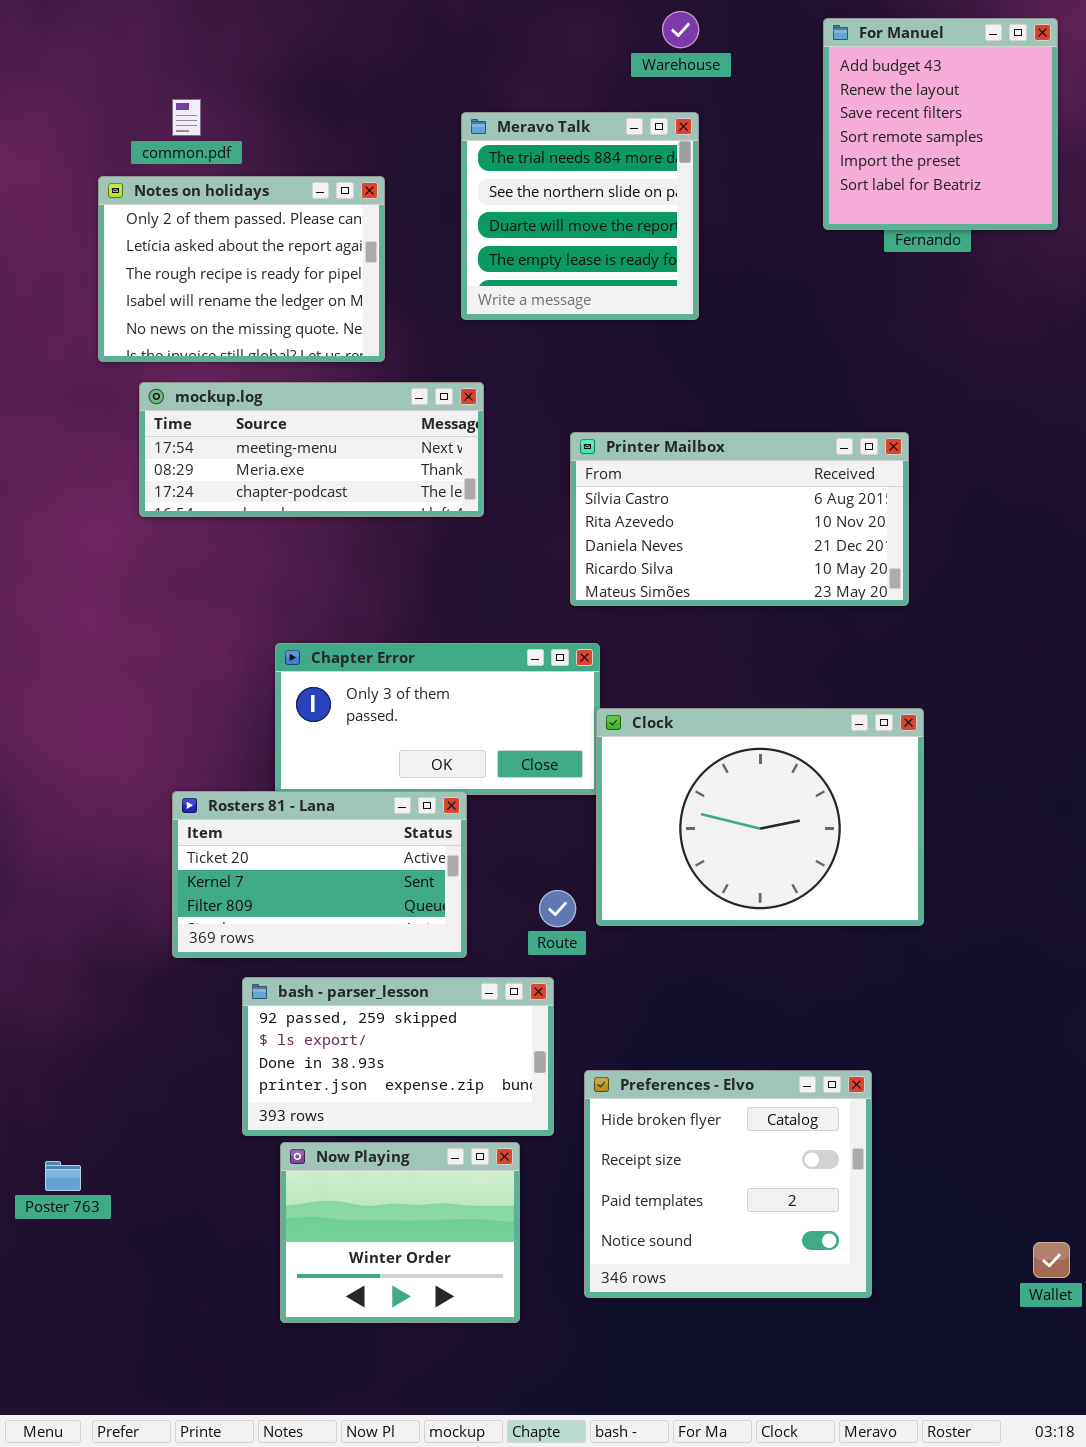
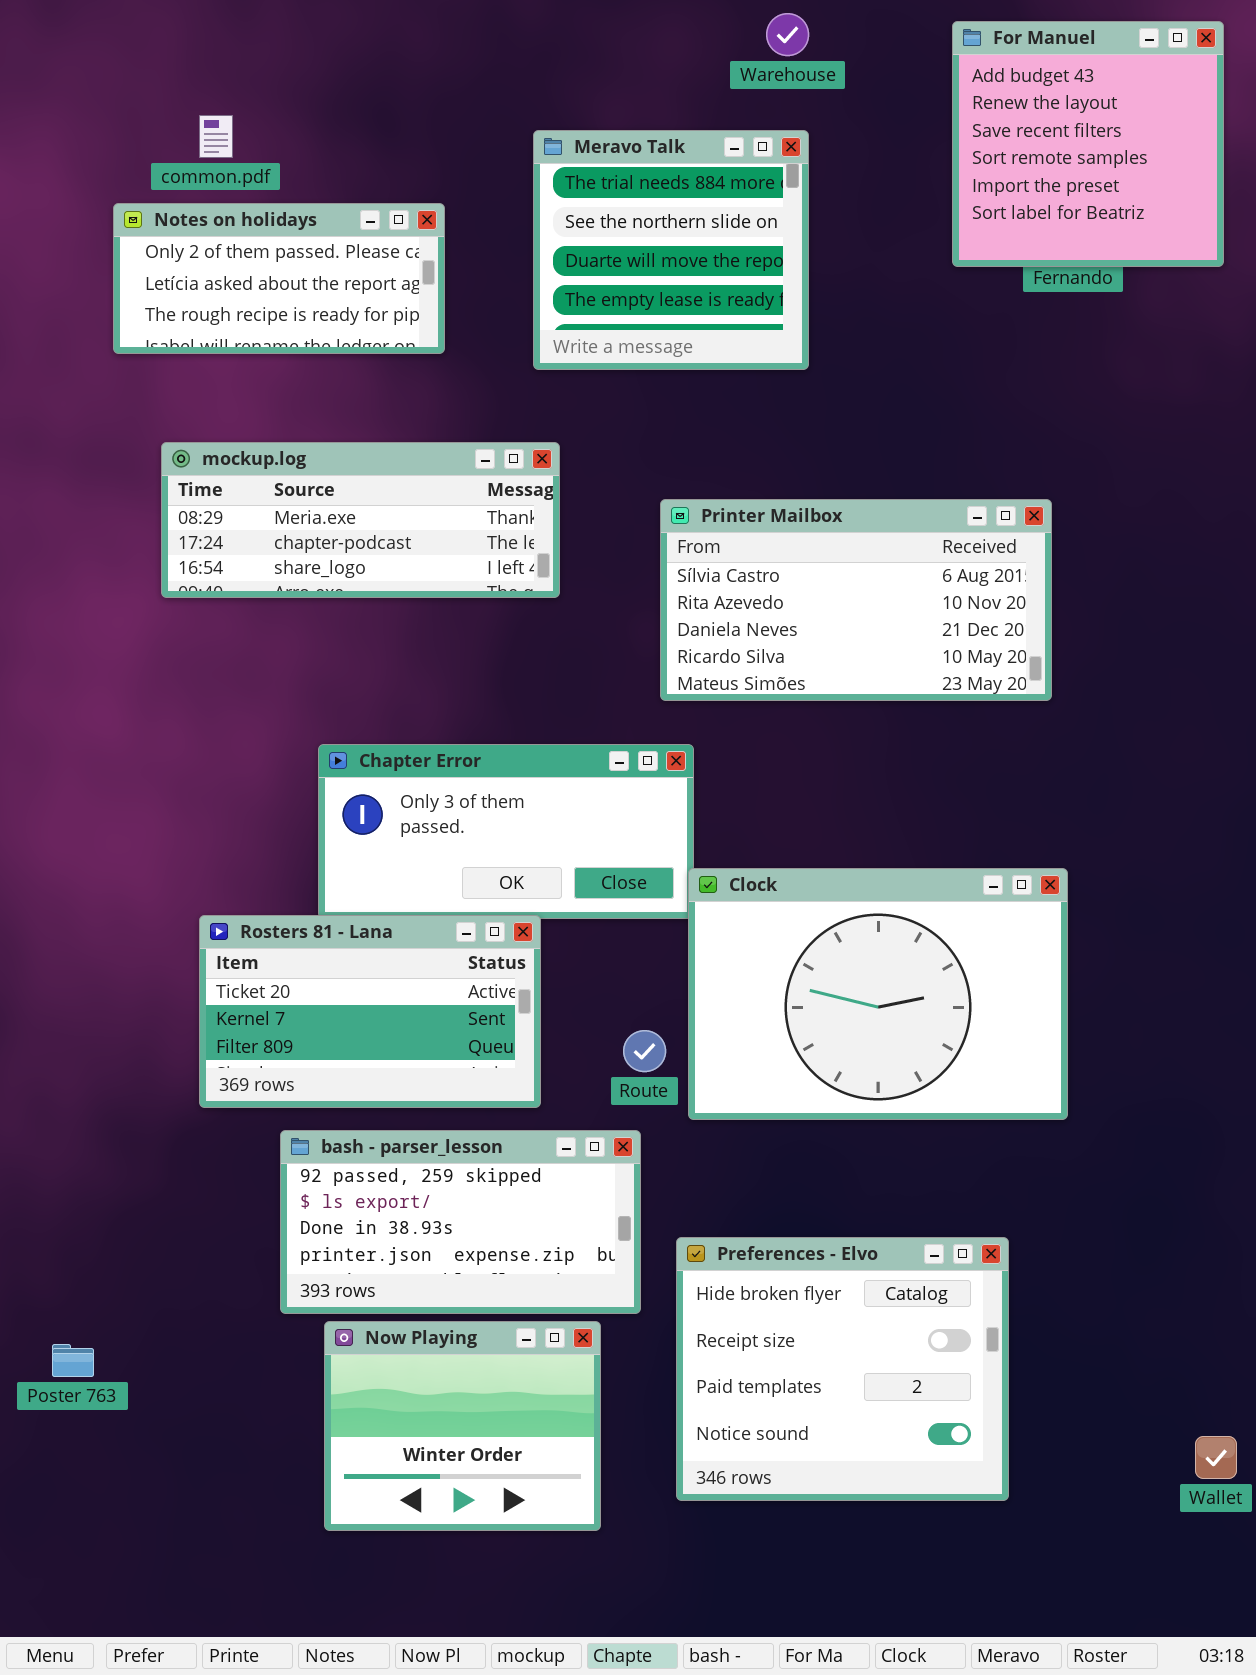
Notes on holidays: [98,176,385,362] -> [113,203,445,354], resized
mockup.log: [139,382,484,517] -> [161,442,560,598], scrolled down 1 row
Clock: [596,708,924,926] -> [688,868,1068,1120], moved

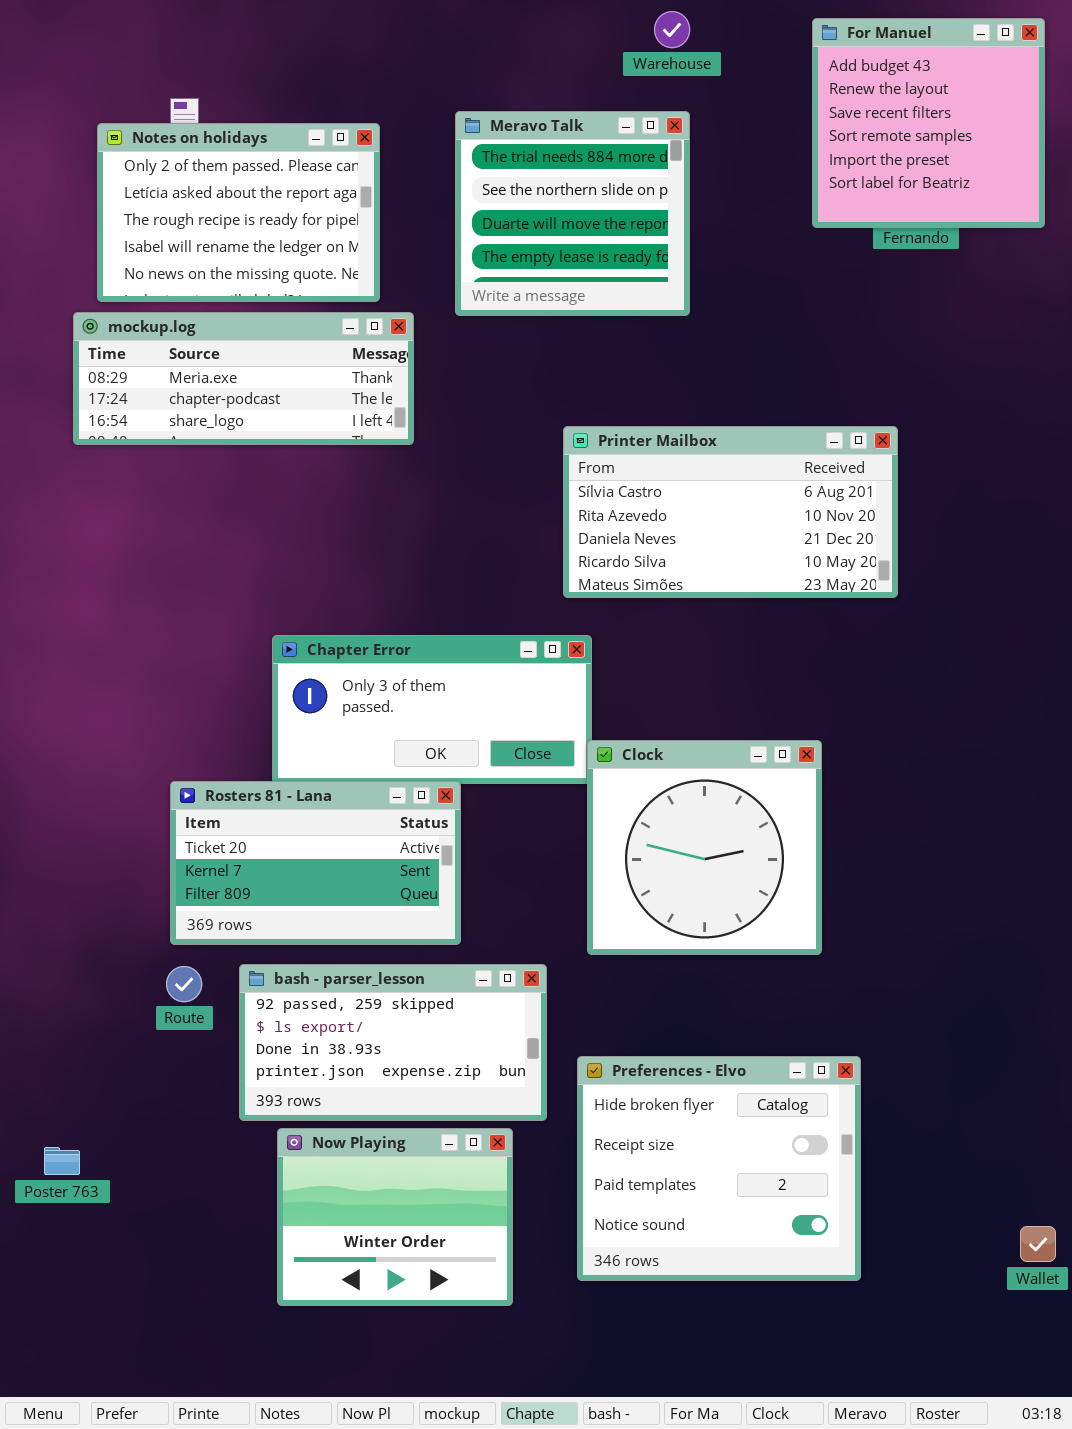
Notes on holidays: [113,203,445,354] -> [97,123,380,302], resized
mockup.log: [161,442,560,598] -> [73,312,414,445], moved
Clock: [688,868,1068,1120] -> [587,740,822,955], resized
Route: [623,1030,666,1072] -> [166,966,202,1002], moved

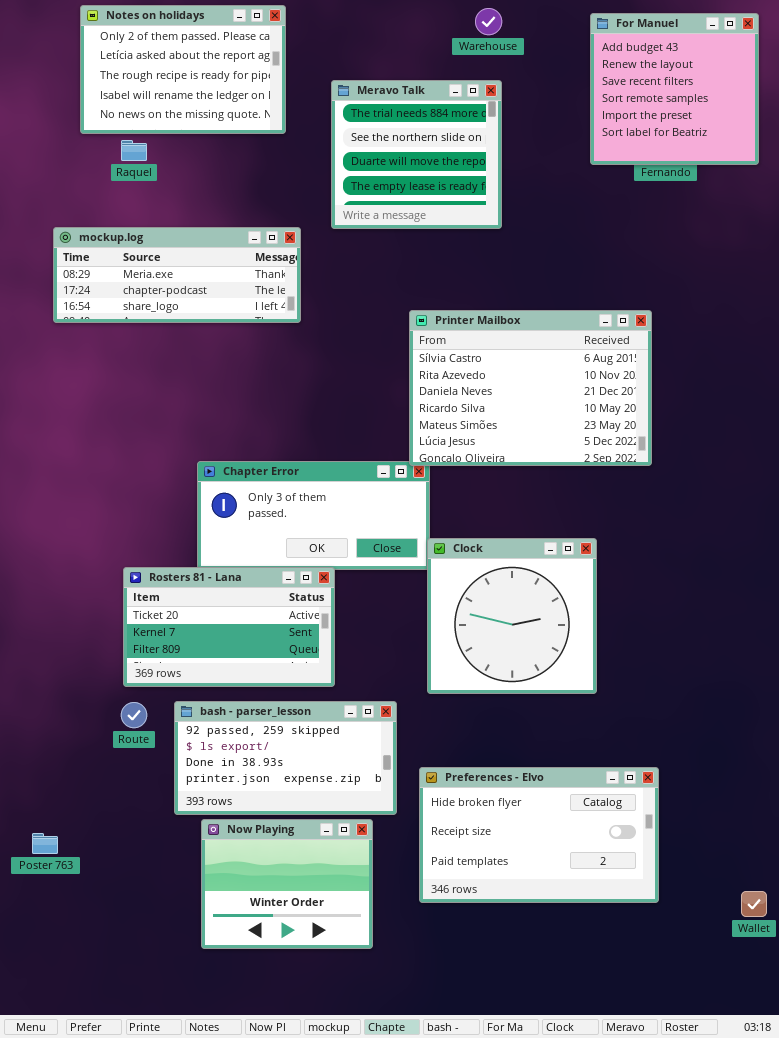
Notes on holidays: [97,123,380,302] -> [80,5,286,134], moved
Printer Mailbox: [563,426,898,598] -> [409,310,652,466], resized
Preferences - Elvo: [577,1056,861,1281] -> [419,767,659,903], resized

